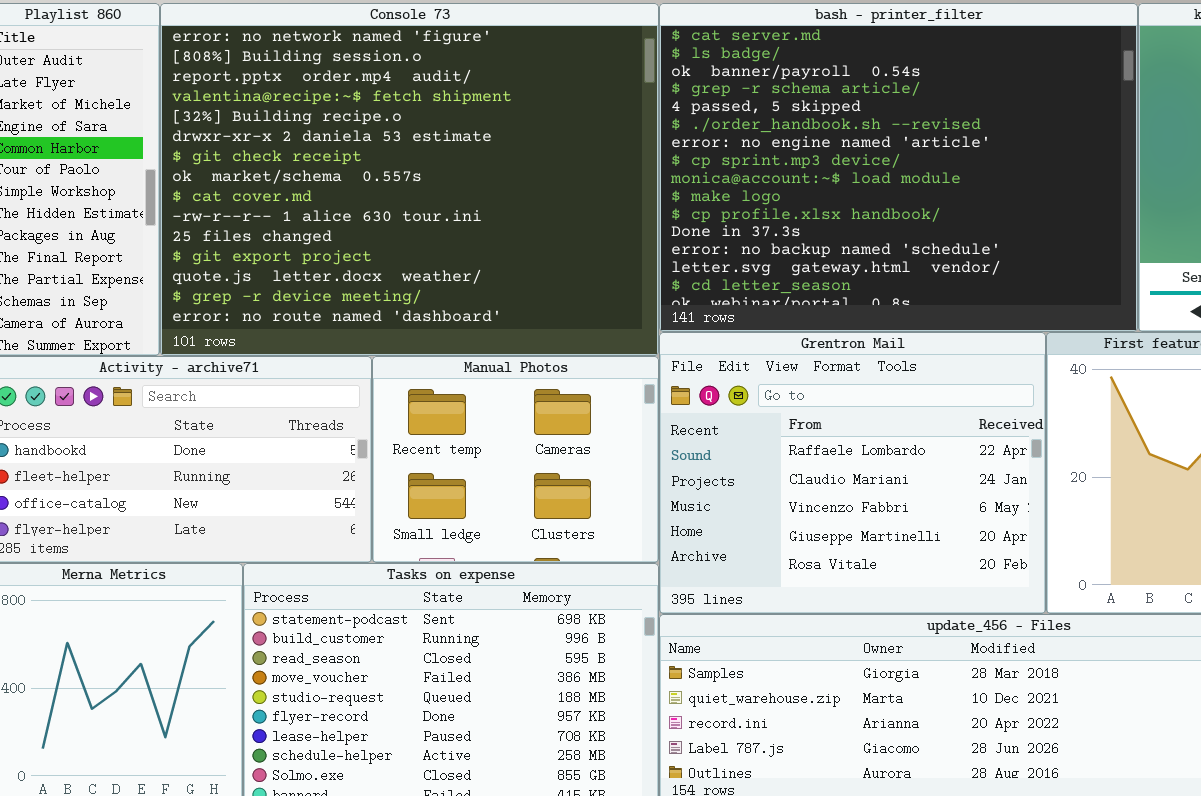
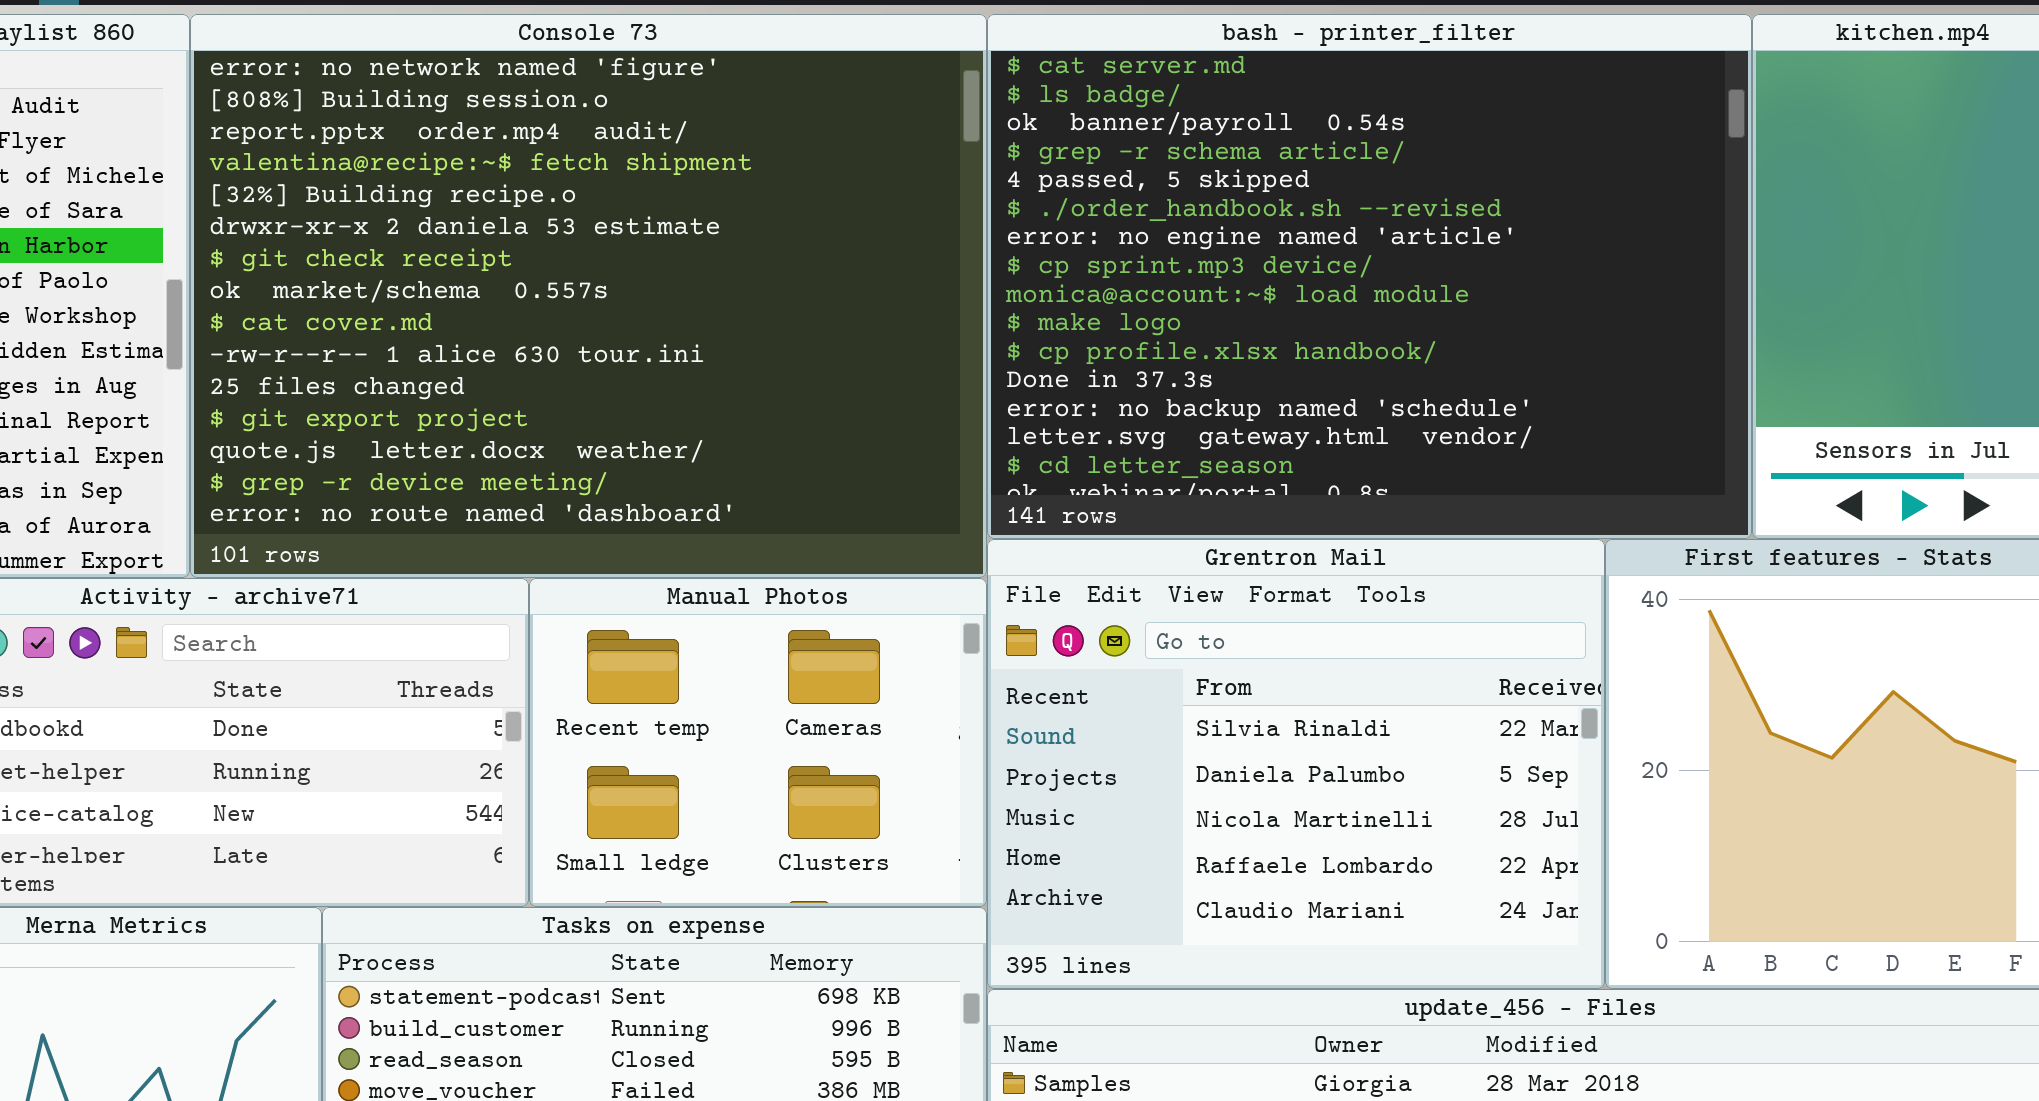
Grentron Mail: [659,332,1046,614] -> [987,539,1605,989], scrolled up 3 rows

